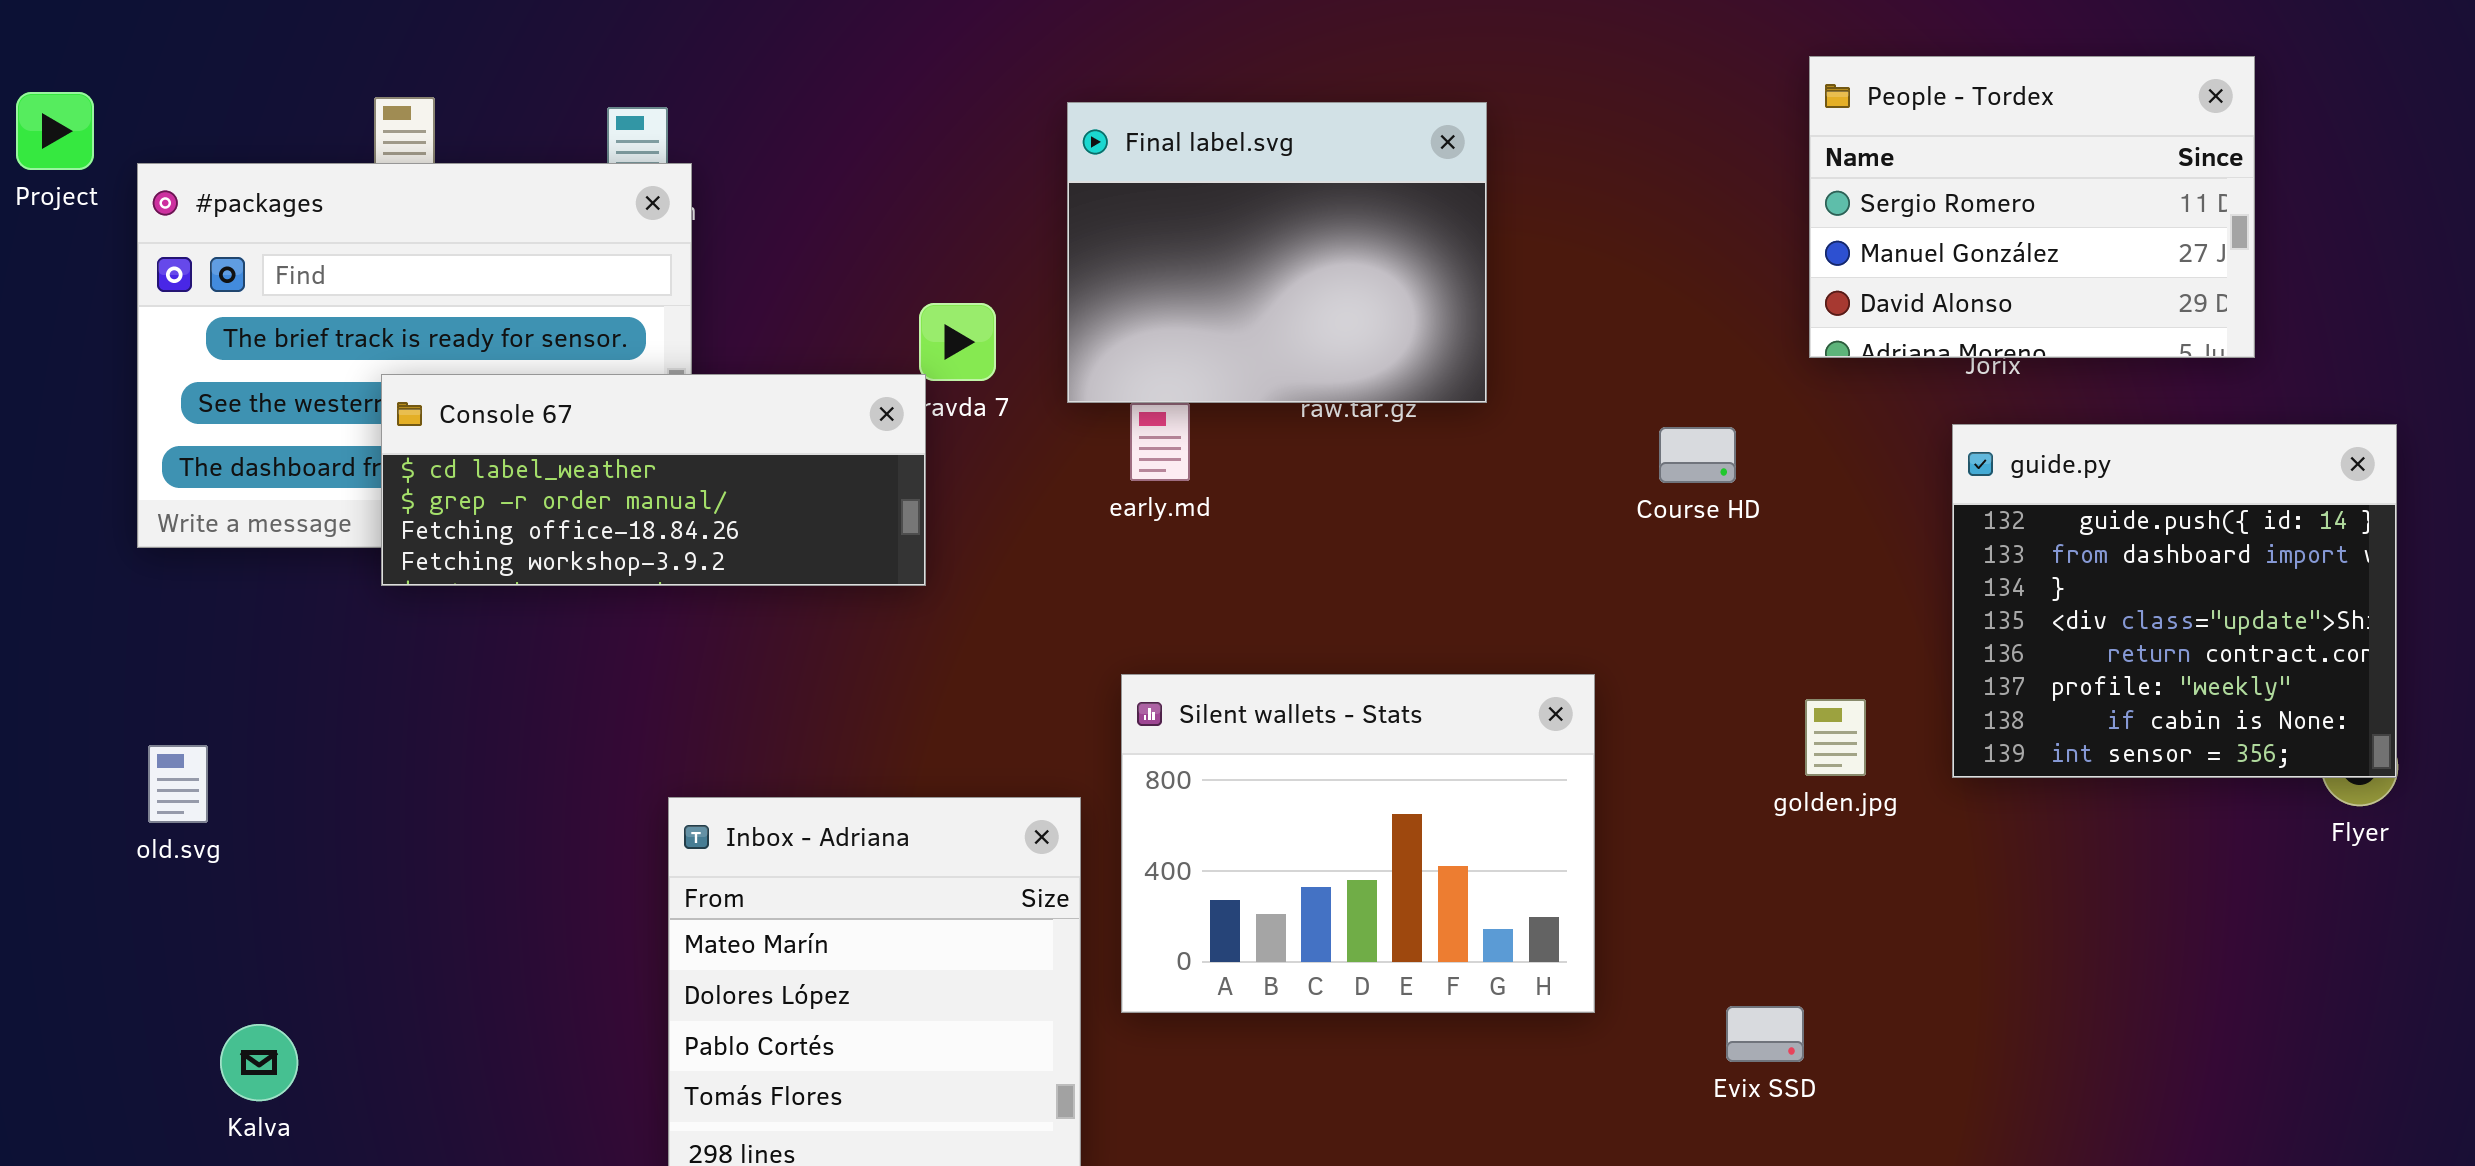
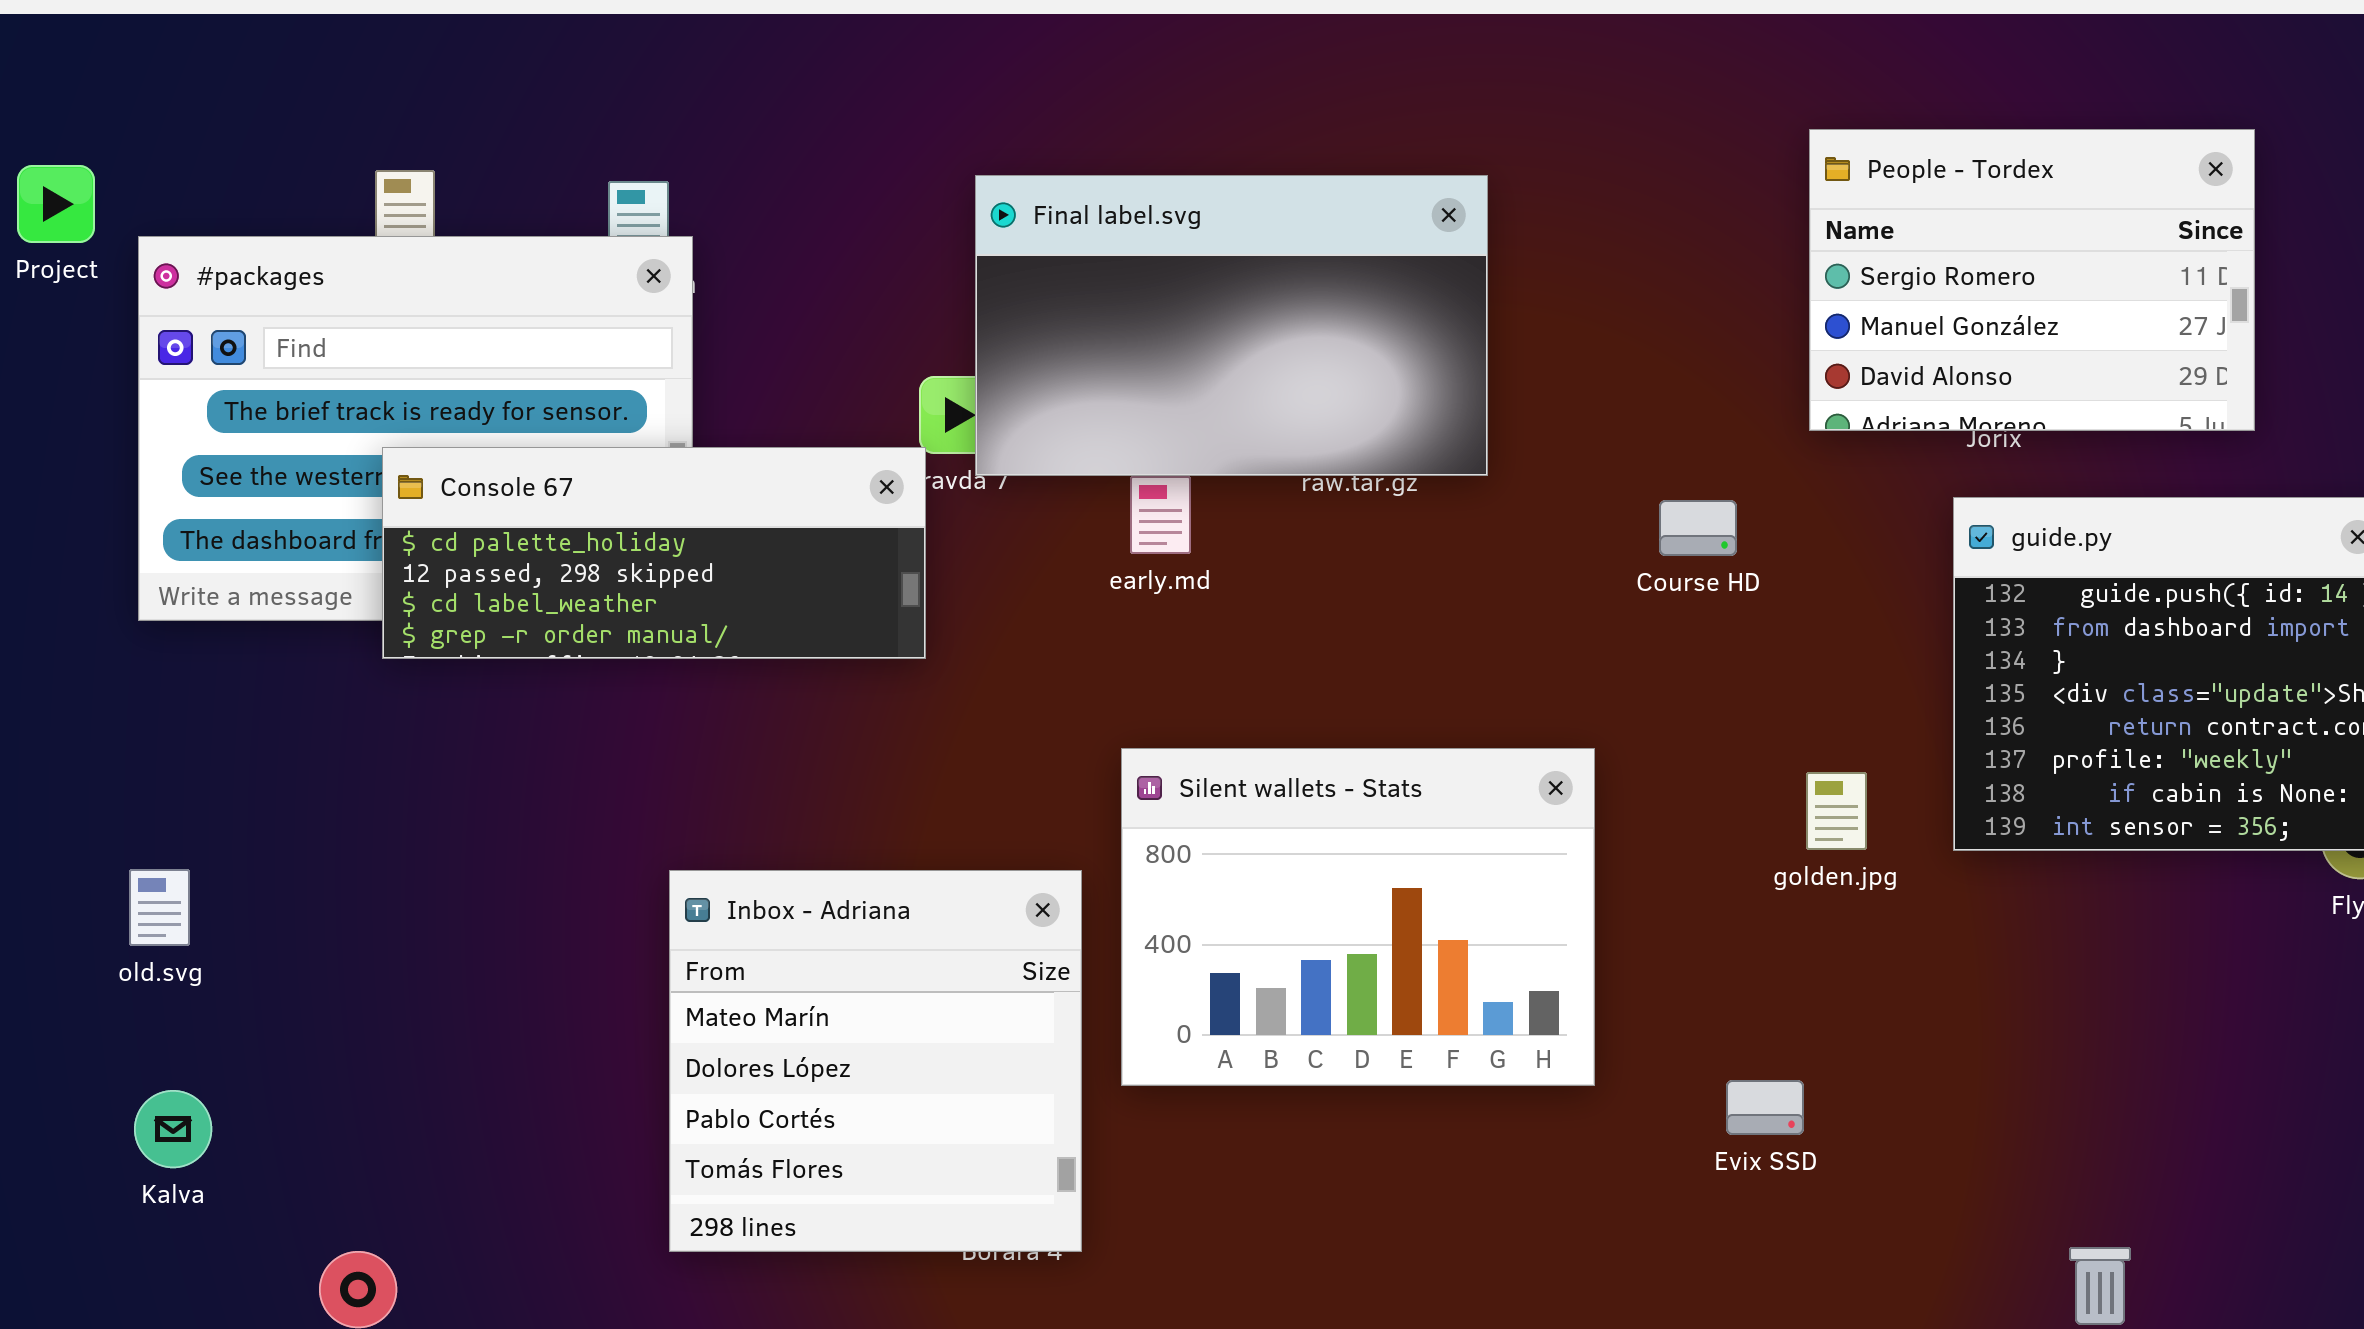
Final label.svg: [1067,102,1487,403] -> [975,175,1488,476], resized
Console 67: [381,374,926,586] -> [382,447,926,659], scrolled up 2 rows
old.svg: [148,745,208,823] -> [129,869,190,946], moved
Kalva: [220,1024,298,1101] -> [134,1090,212,1168], moved

